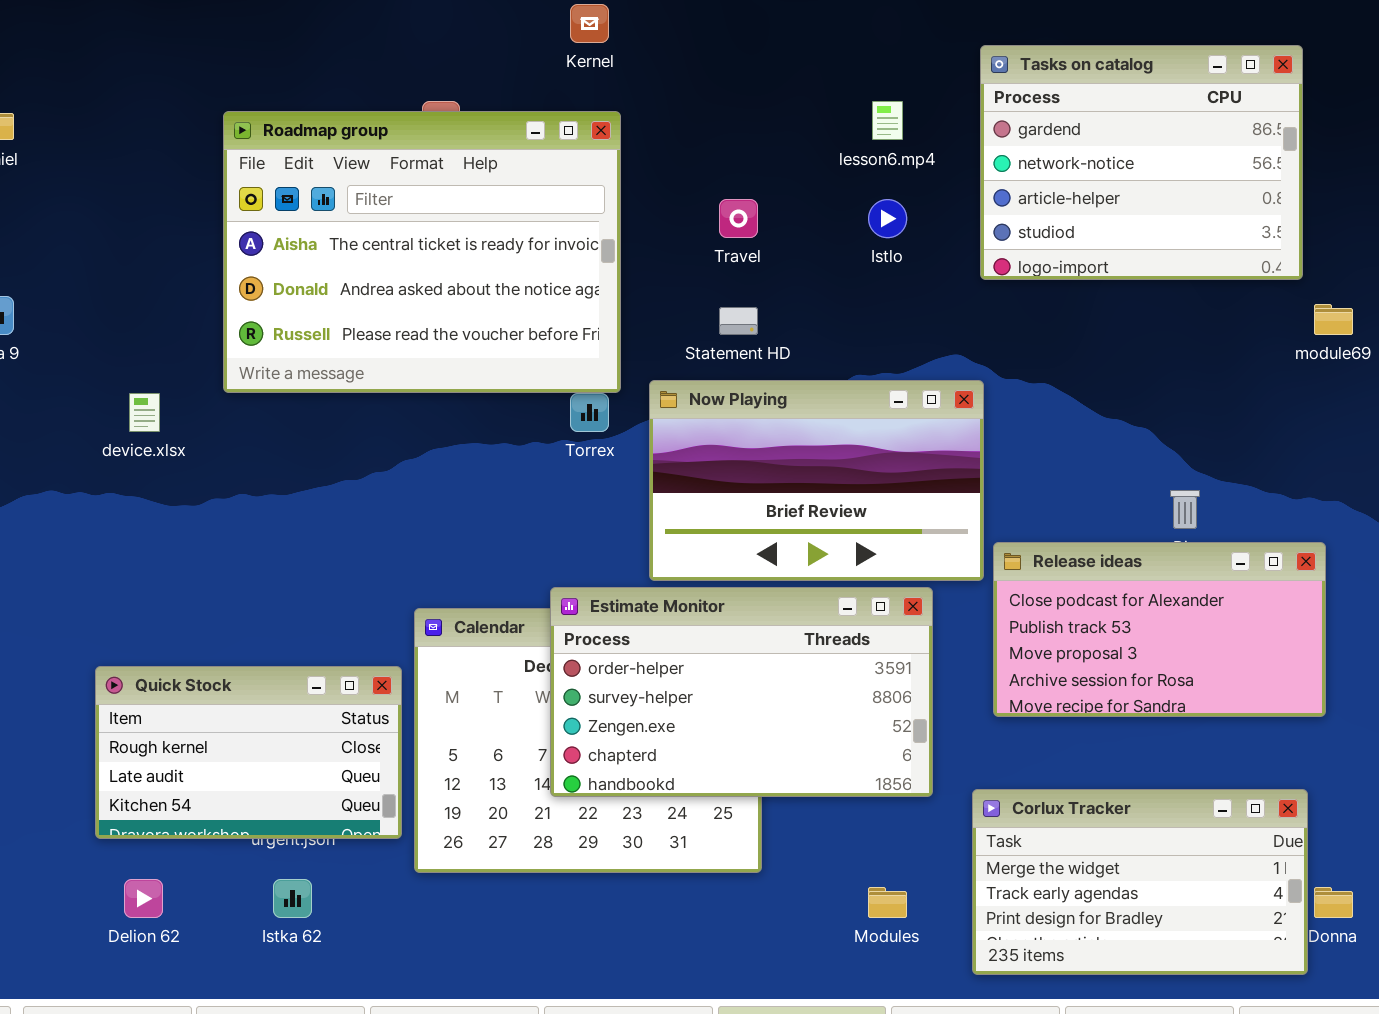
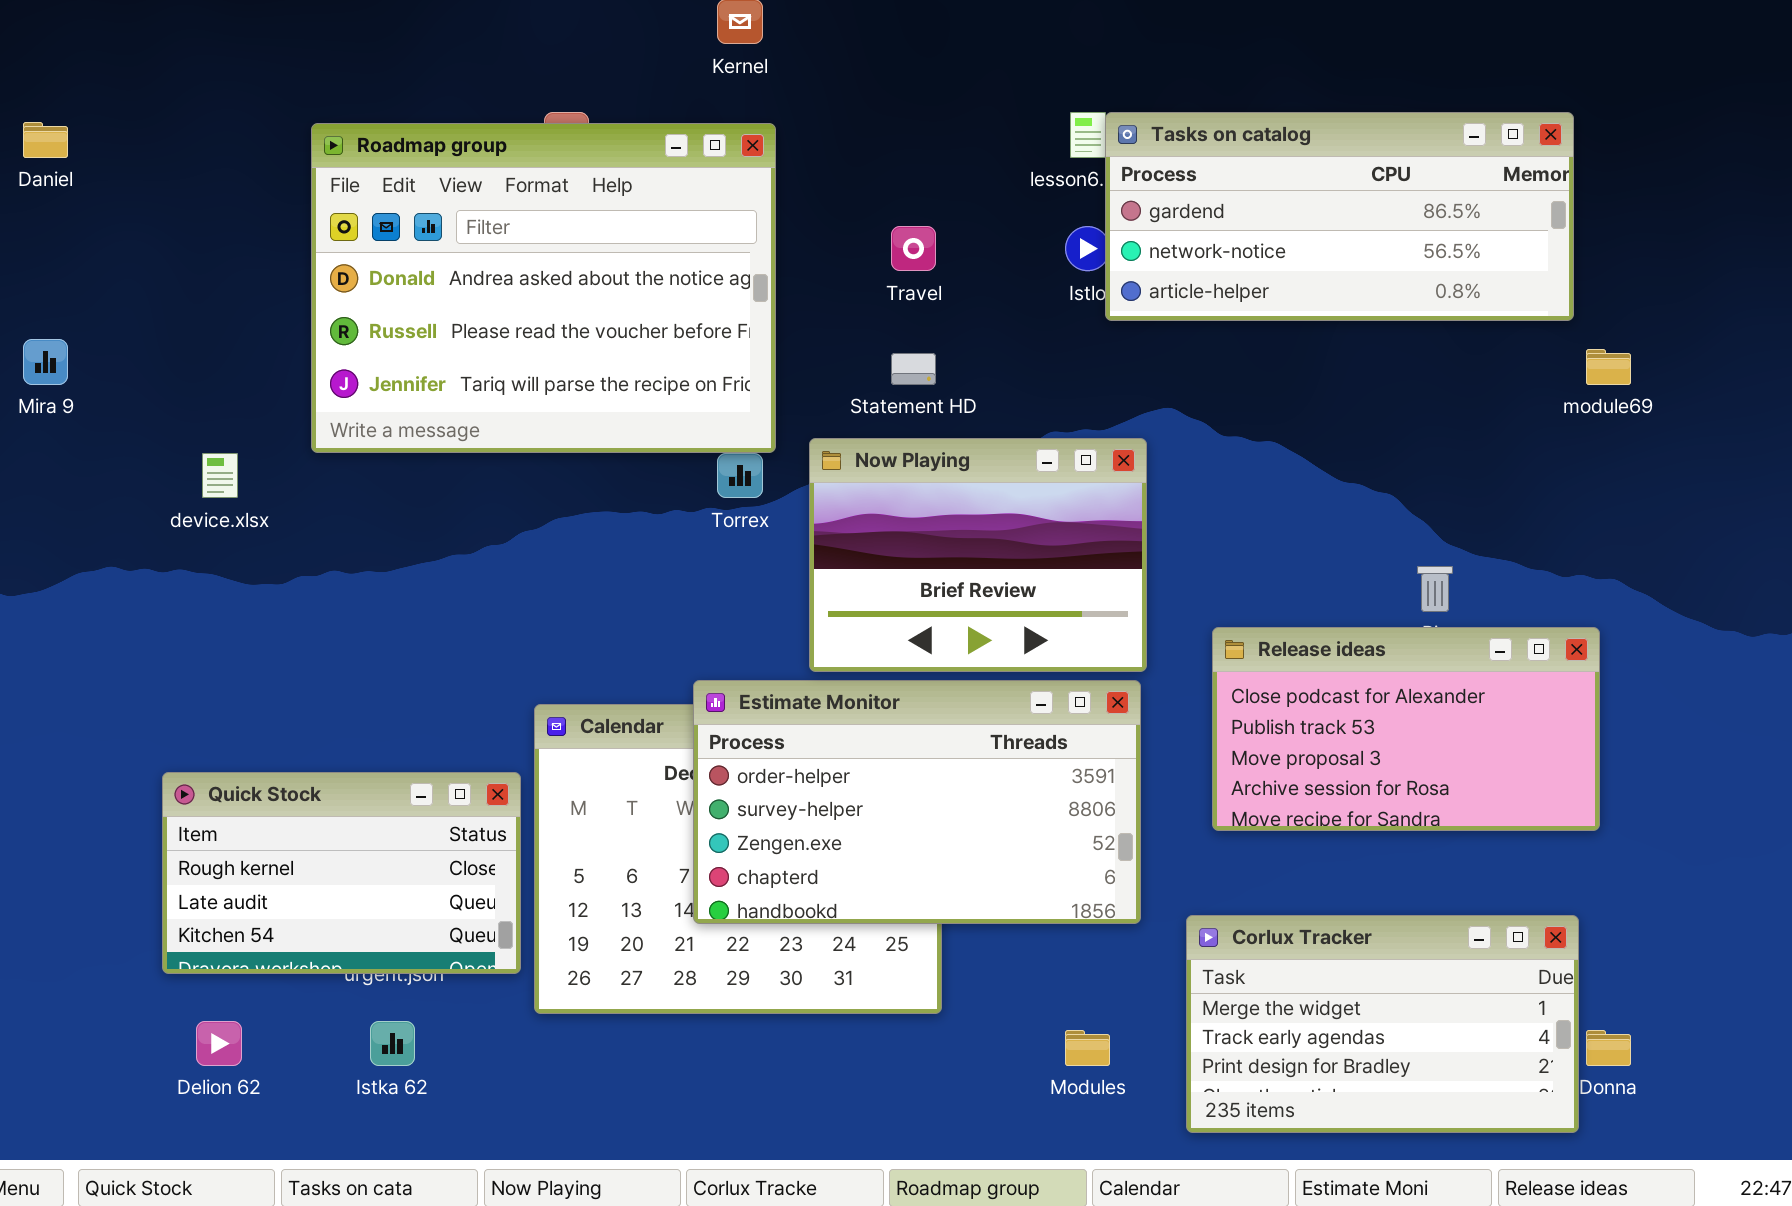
Tasks on catalog: [980,45,1303,280] -> [1105,112,1574,321], resized
Roadmap group: [223,111,621,393] -> [311,123,776,453], scrolled down 1 row
Now Playing: [649,380,984,581] -> [809,438,1147,672], resized

